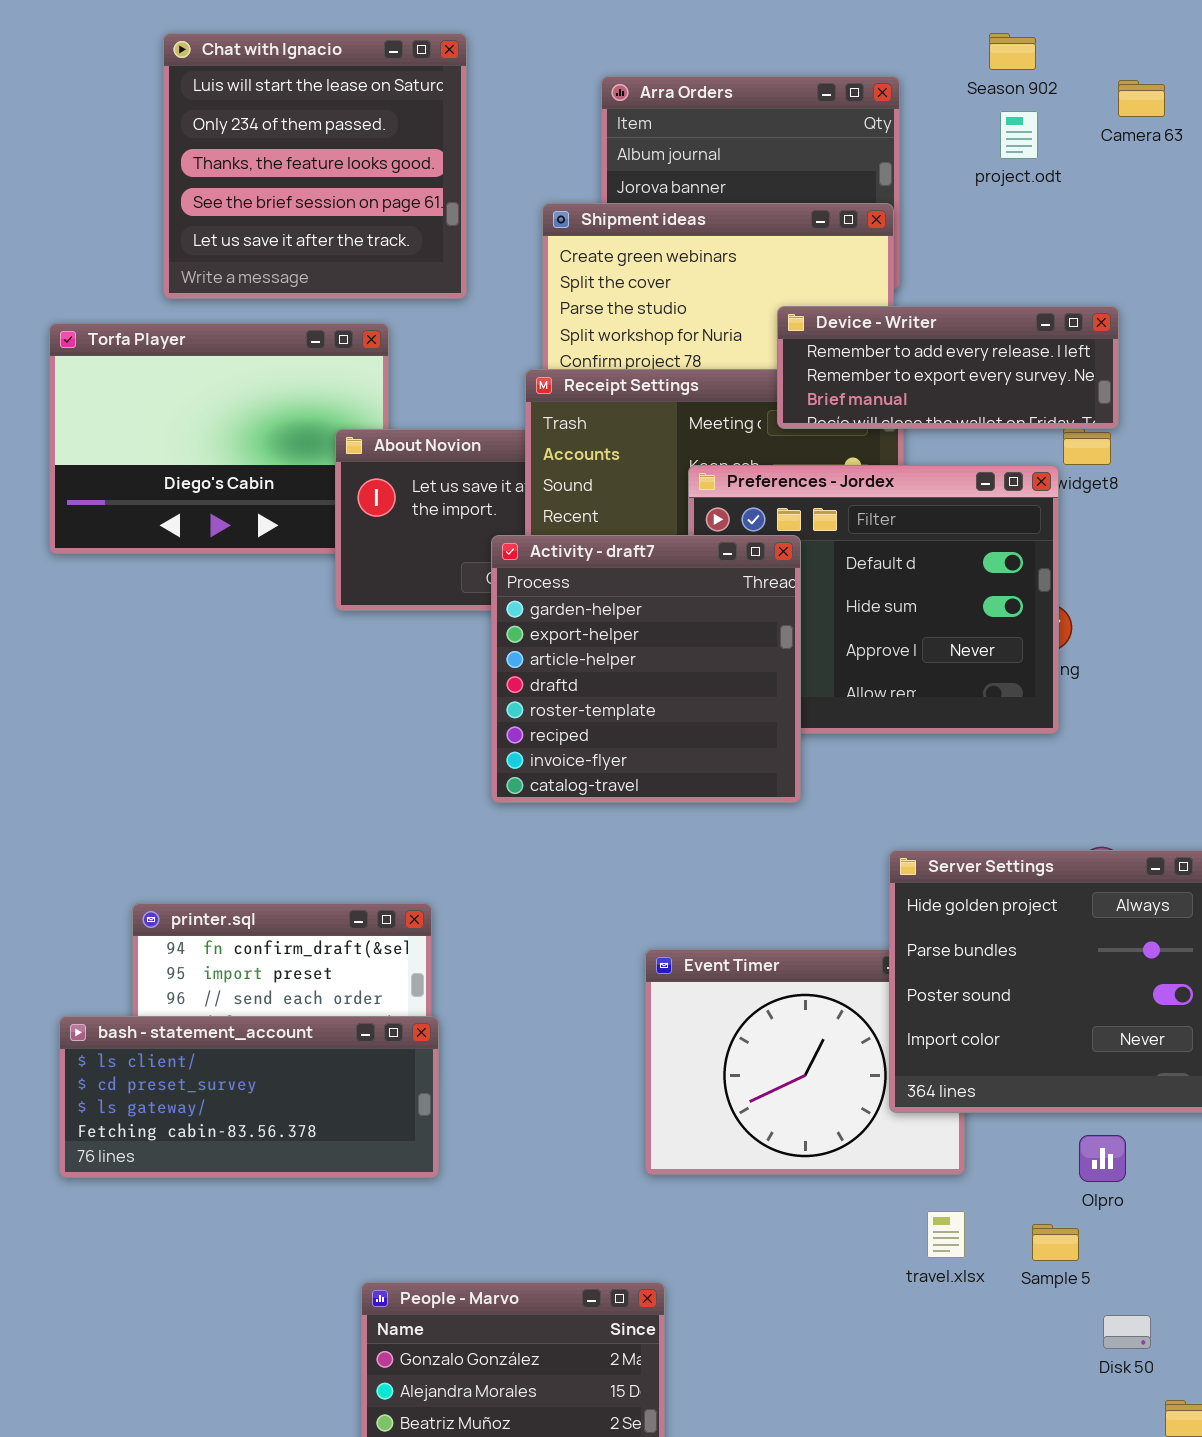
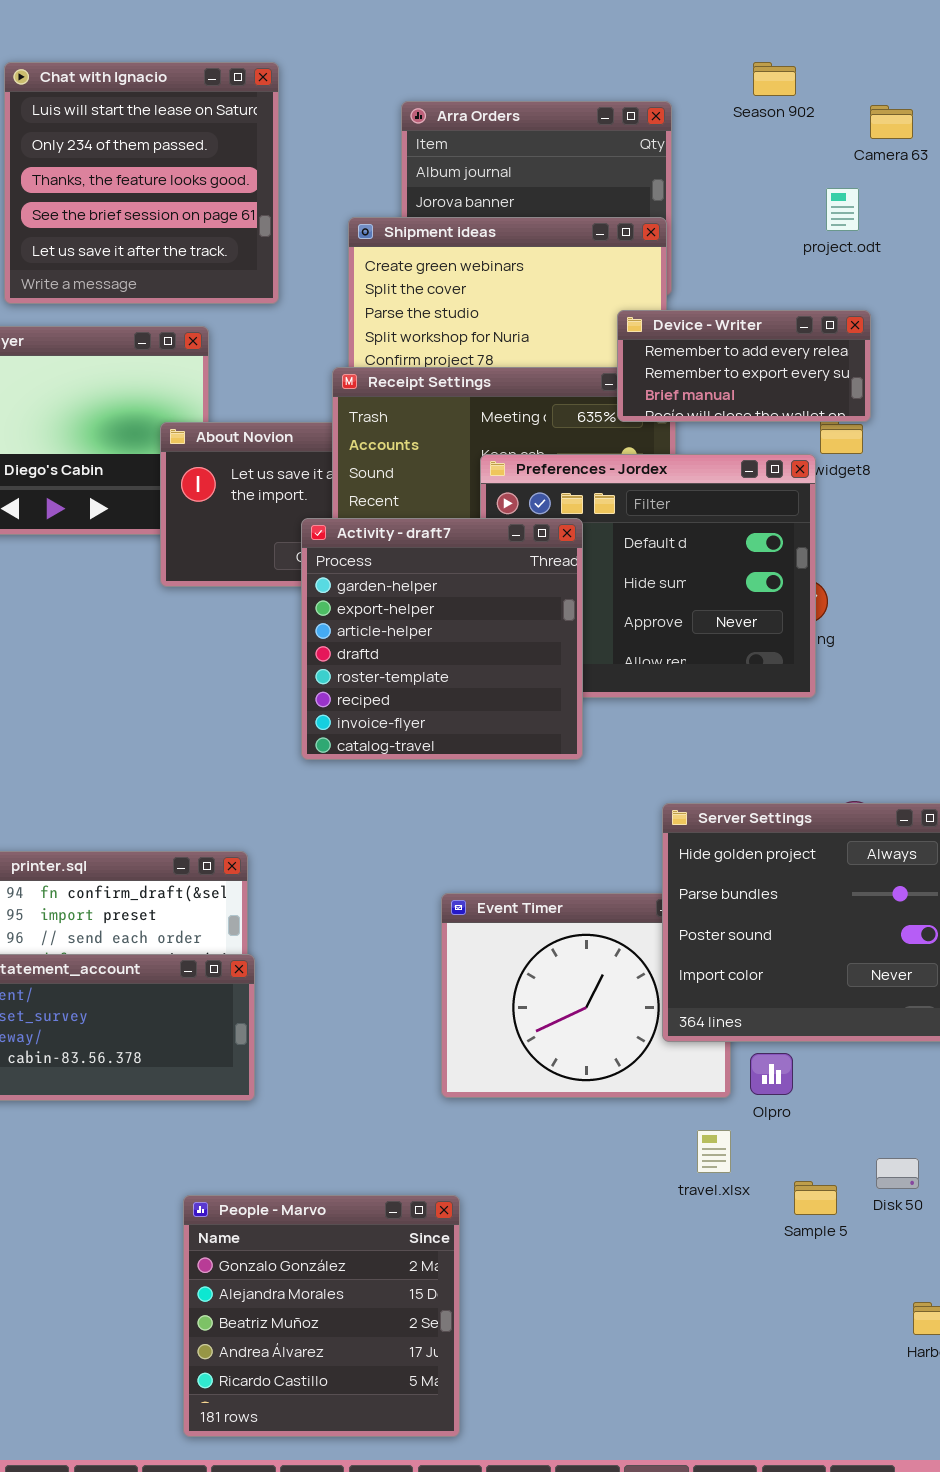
project.odt: [1000,111,1038,159] -> [826,188,859,231], moved
Device - Writer: [777,306,1119,429] -> [617,310,871,422], resized
Olpro: [1079,1135,1126,1182] -> [750,1053,793,1095], moved
Sample 5: [1032,1224,1079,1261] -> [794,1181,837,1215], moved
Disk 50: [1103,1315,1151,1349] -> [876,1158,919,1189], moved

